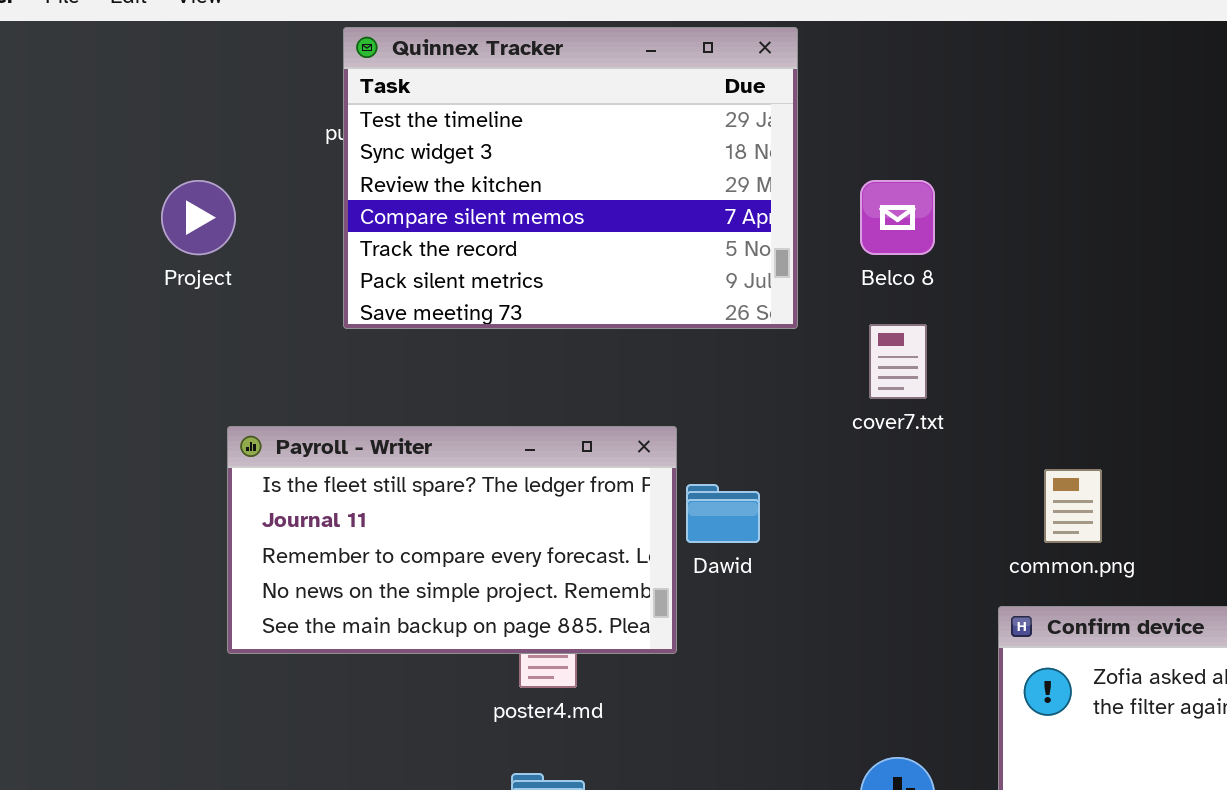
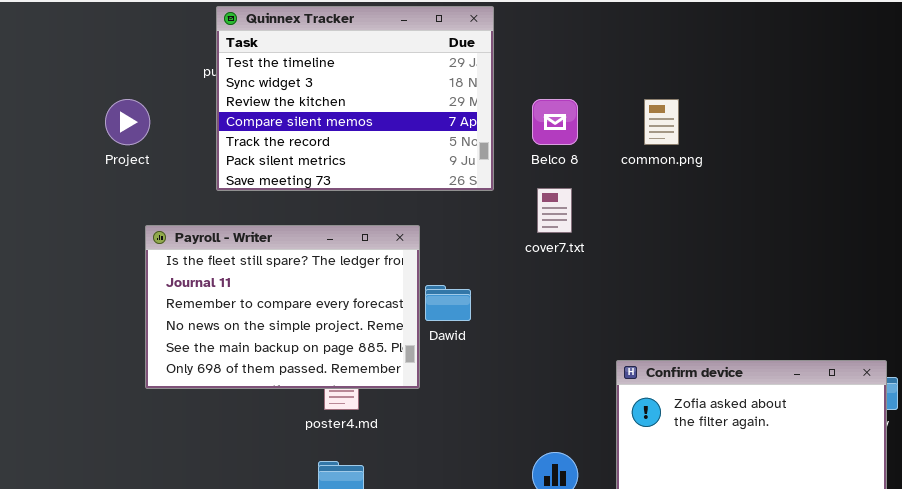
Payroll - Writer: [227,426,677,654] -> [145,225,420,389], resized
common.png: [1044,469,1102,543] -> [644,99,679,145], moved

